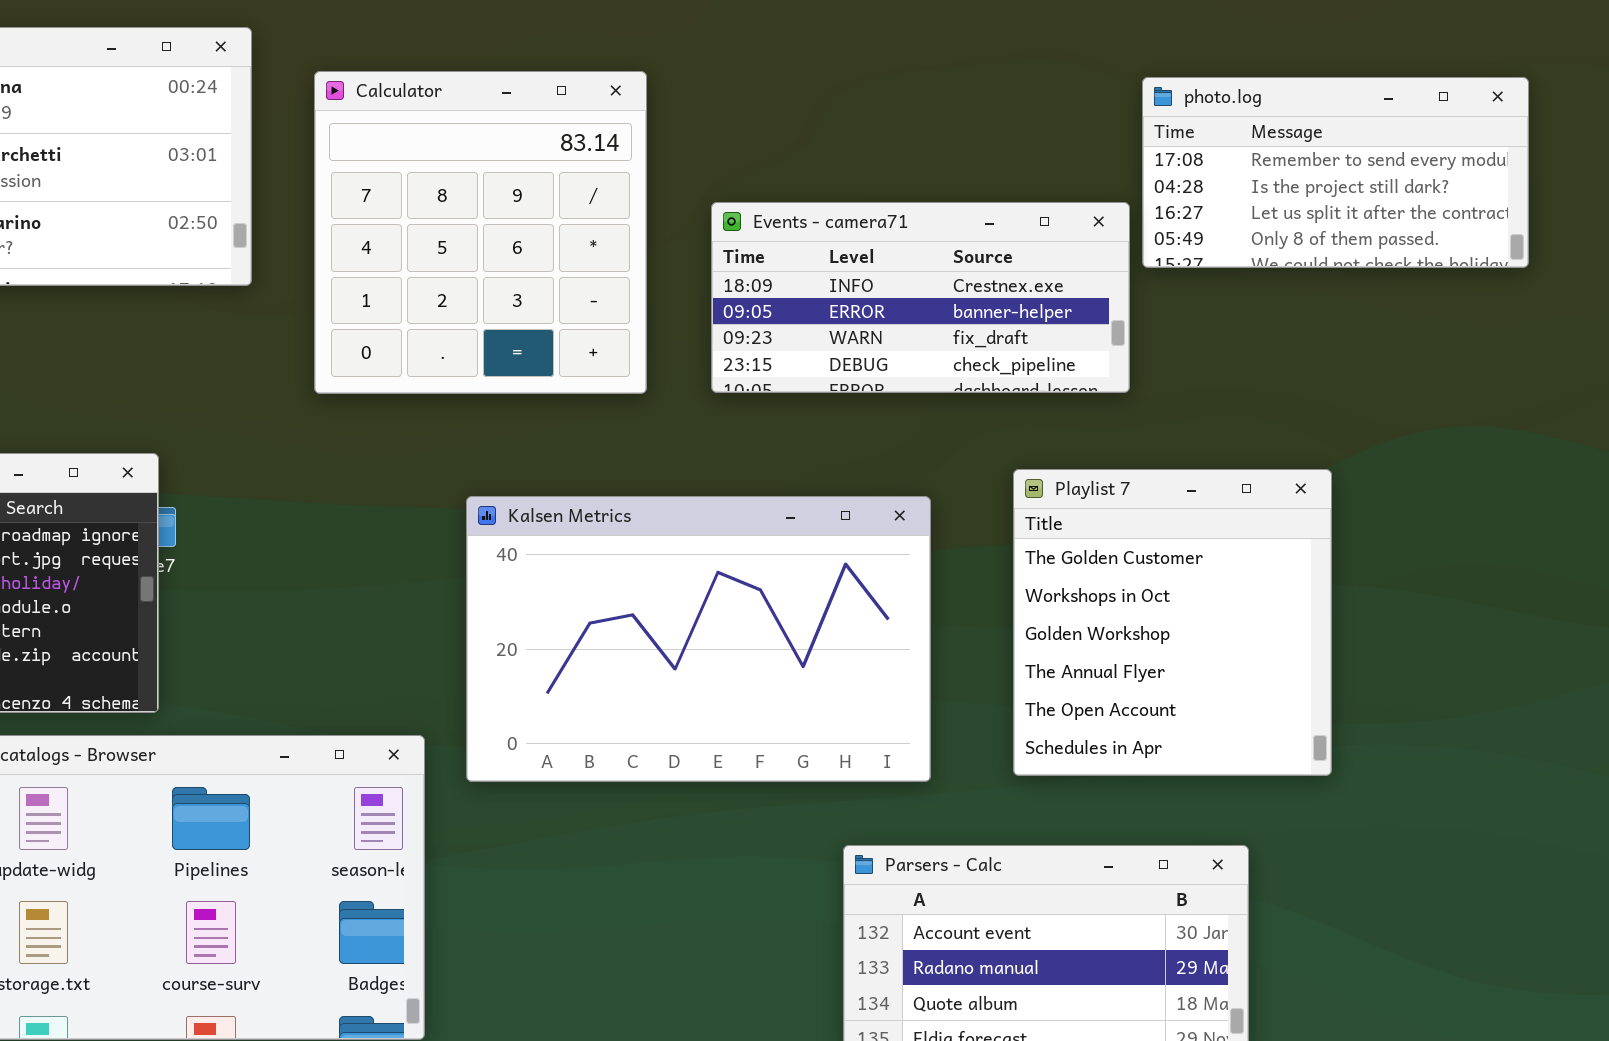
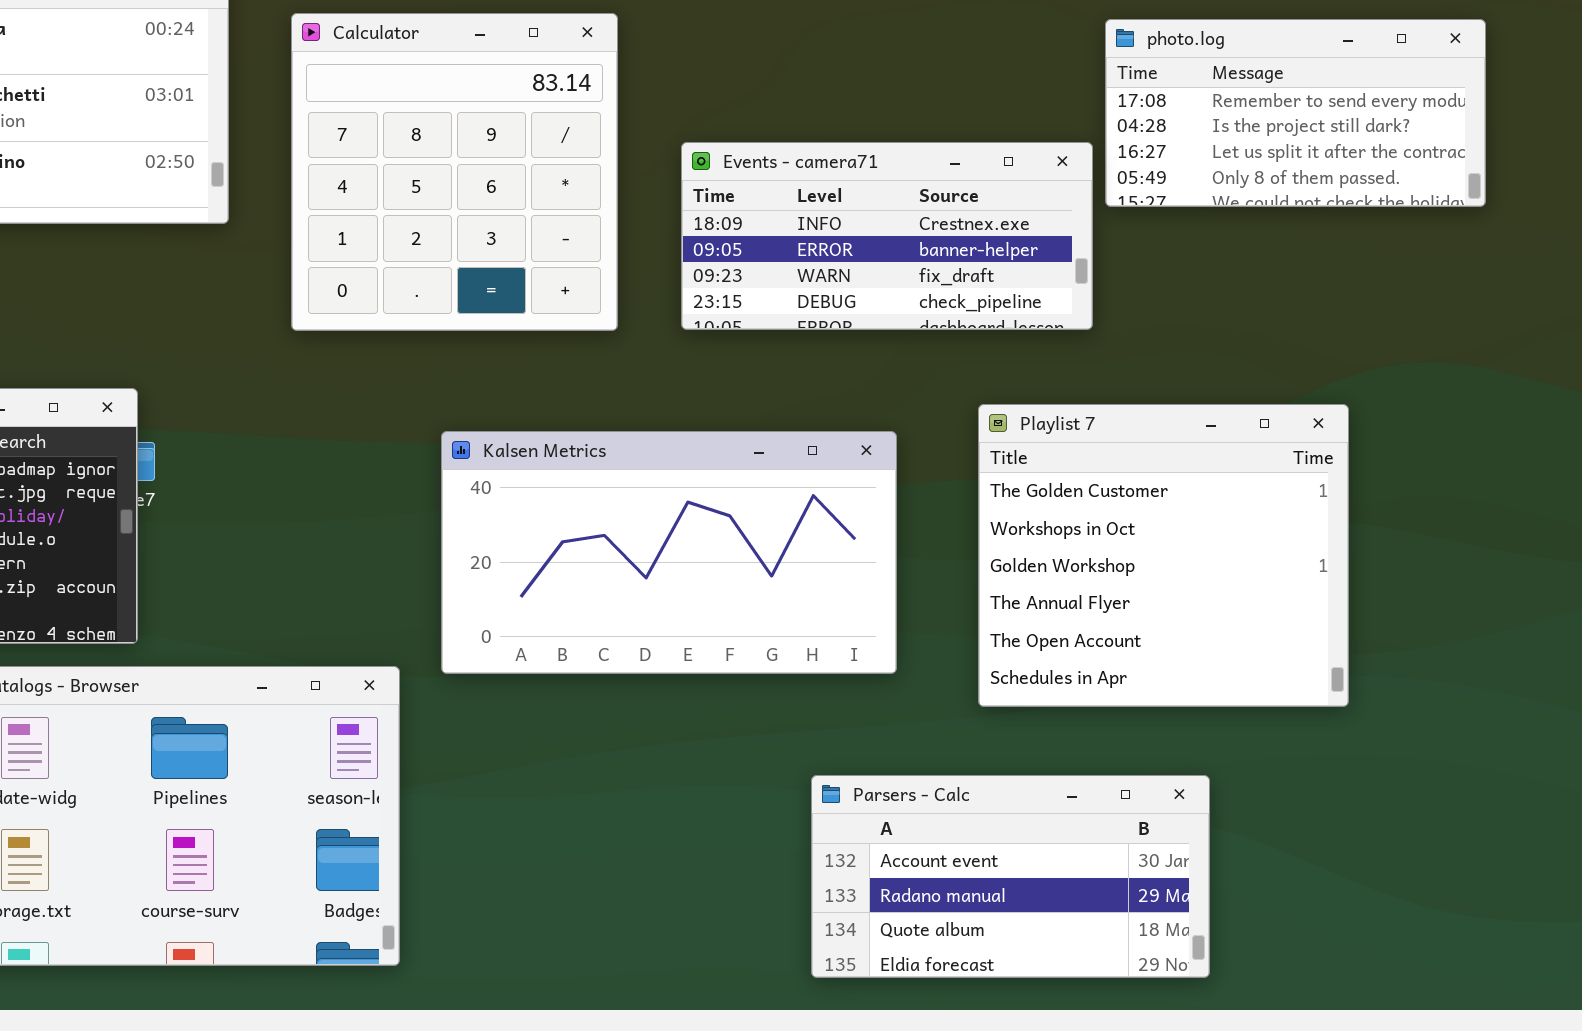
Playlist 7: [1013,469,1332,776] -> [978,404,1349,707], resized
Kalsen Metrics: [466,496,931,782] -> [441,431,897,674], resized

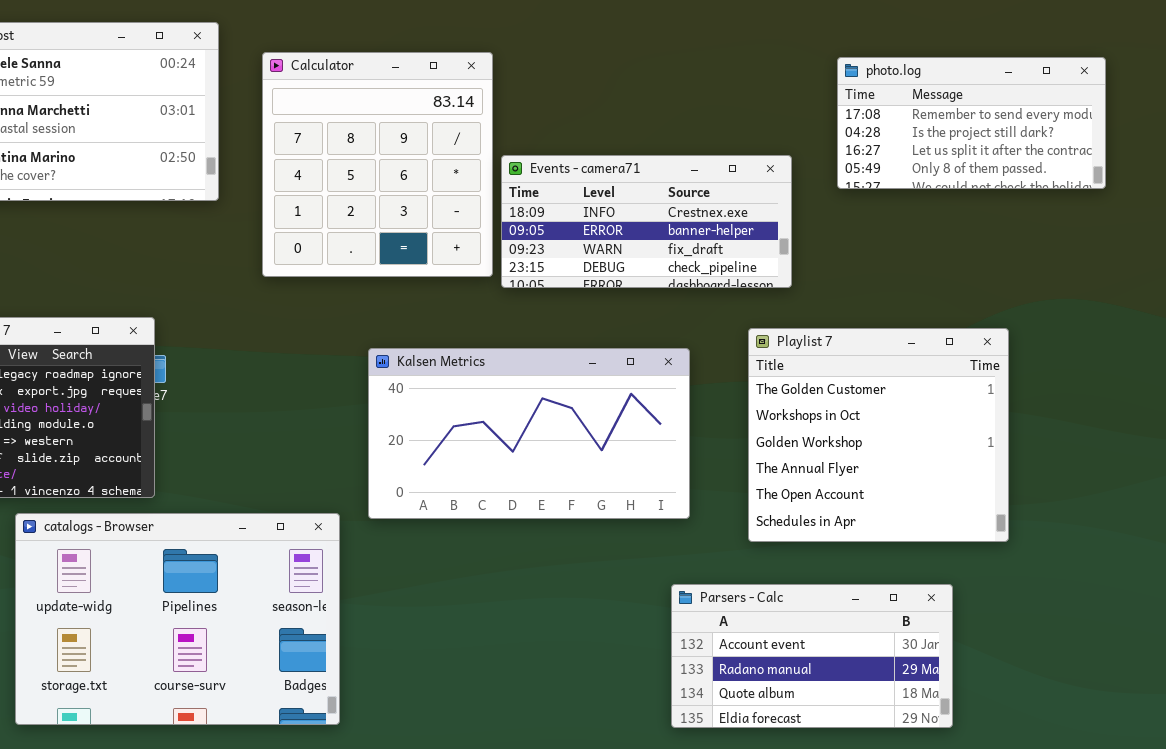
Events - camera71: [681,142,1093,330] -> [501,155,792,288], moved
Parsers - Calc: [811,775,1210,978] -> [671,584,953,728], moved

